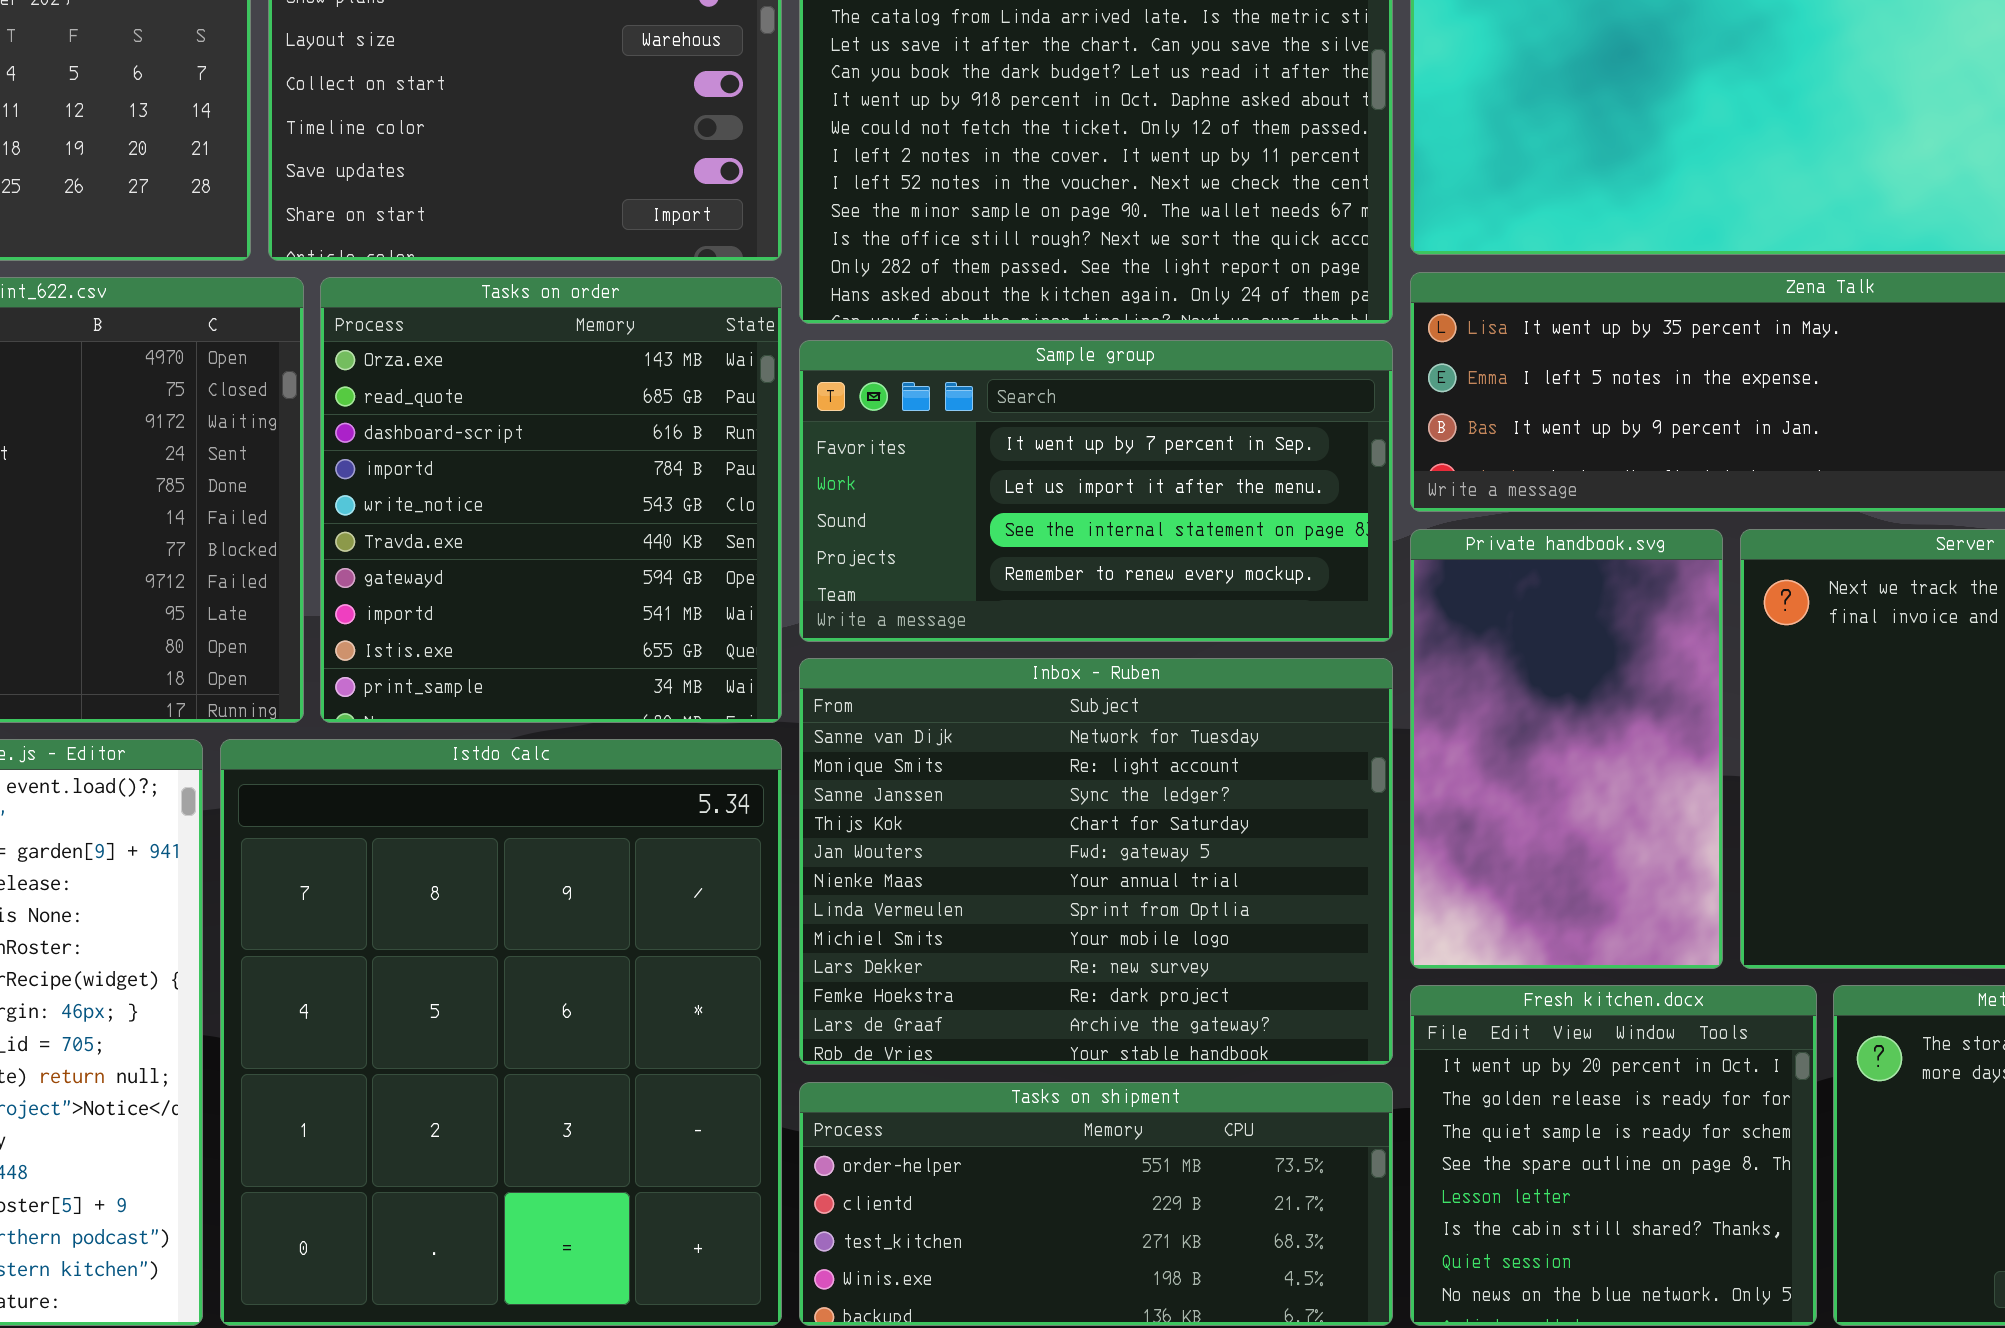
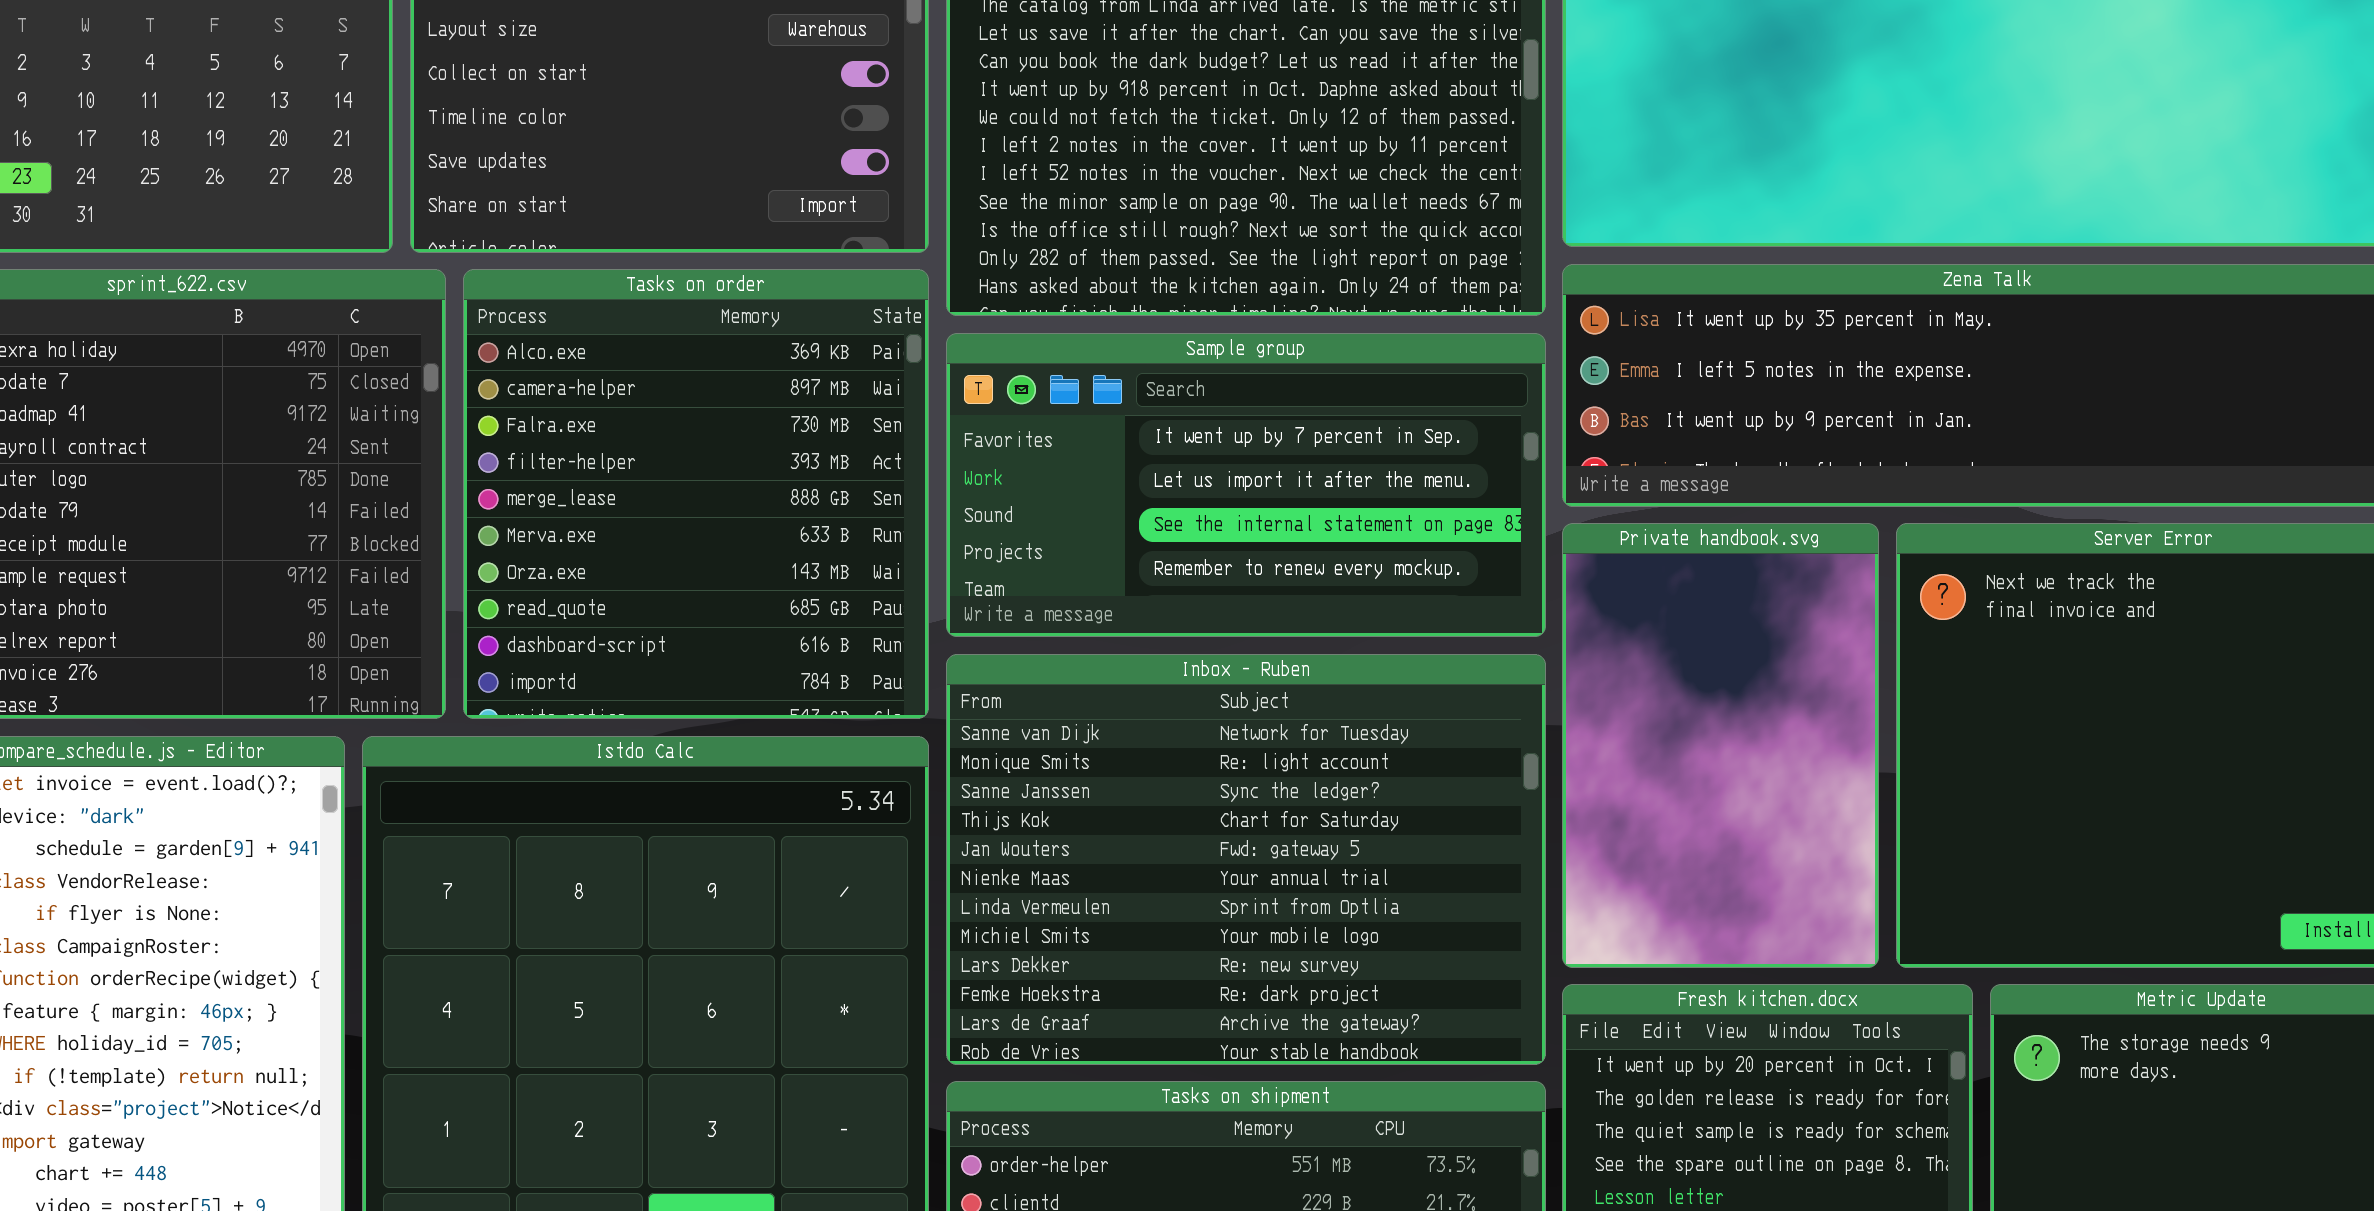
Tasks on order: [320,277,782,723] -> [463,269,929,719], scrolled up 6 rows

